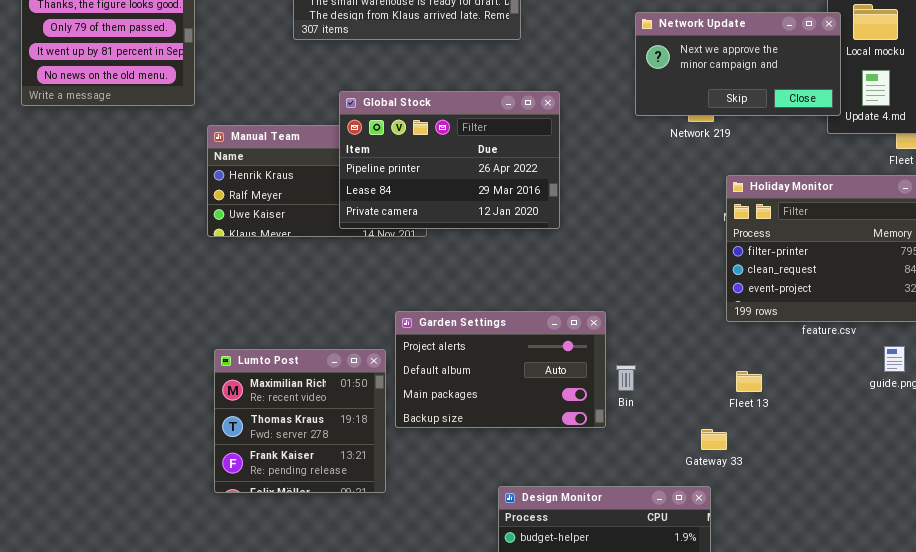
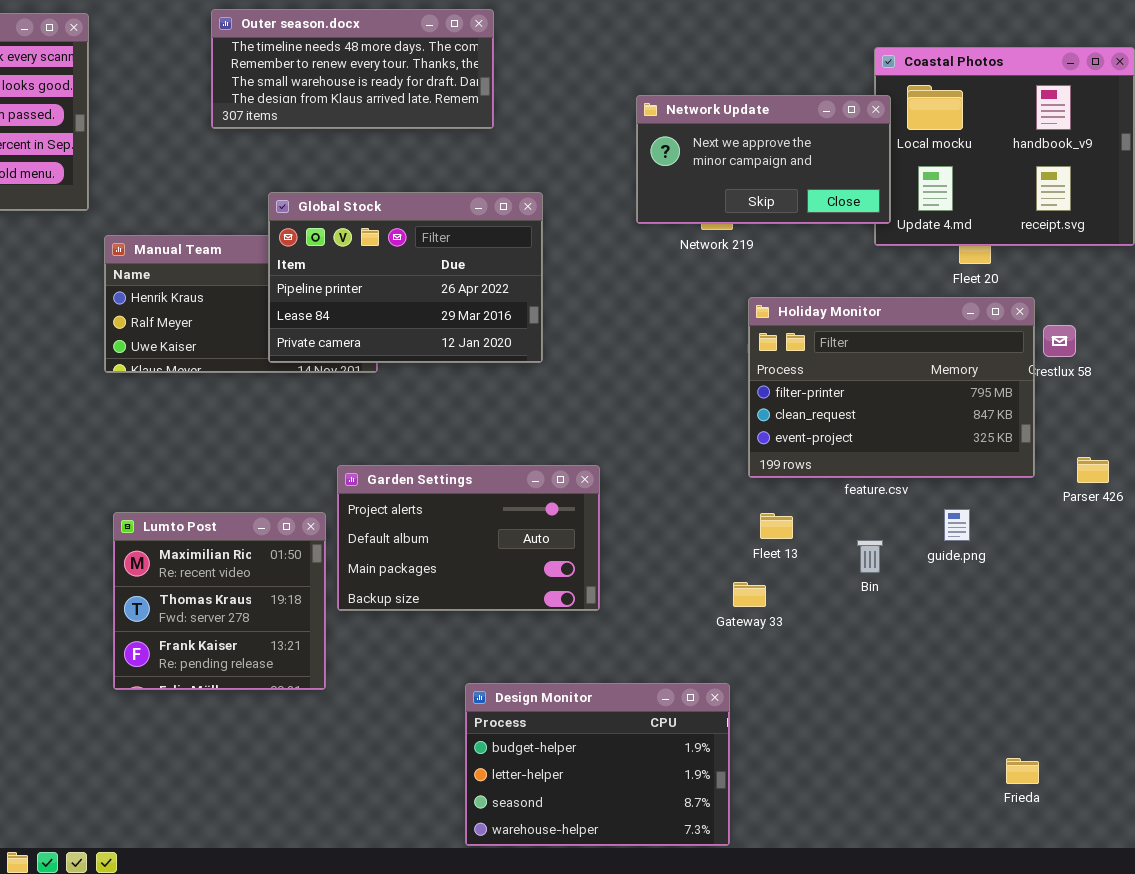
Bin: [616,365,636,391] -> [857,540,883,573], moved
Fleet 13: [736,371,762,392] -> [760,513,793,539], moved
Gateway 33: [701,429,727,450] -> [733,582,766,607], moved

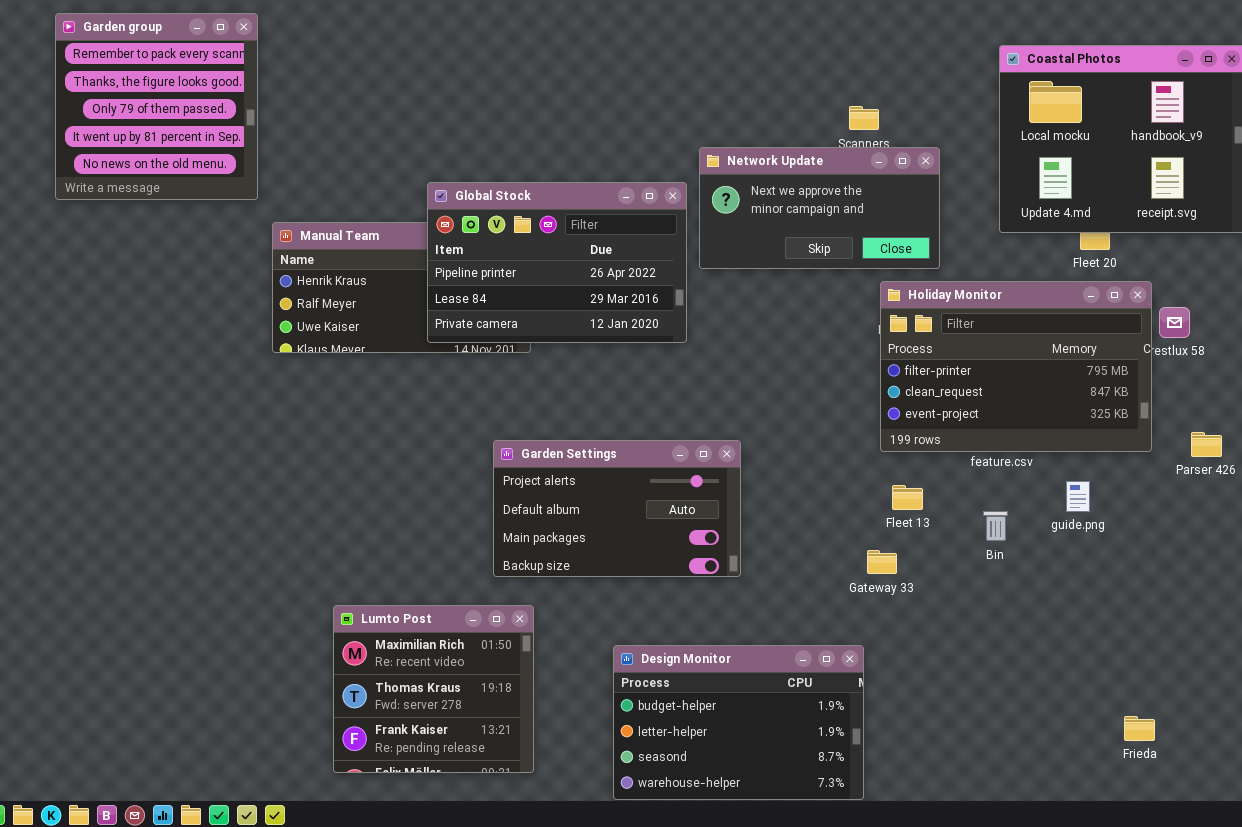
Outer season.docx: [211,9,494,129] -> none, closed
Network Update: [636,95,891,224] -> [699,147,940,269], moved
Lumto Post: [113,512,326,690] -> [333,605,534,773], moved

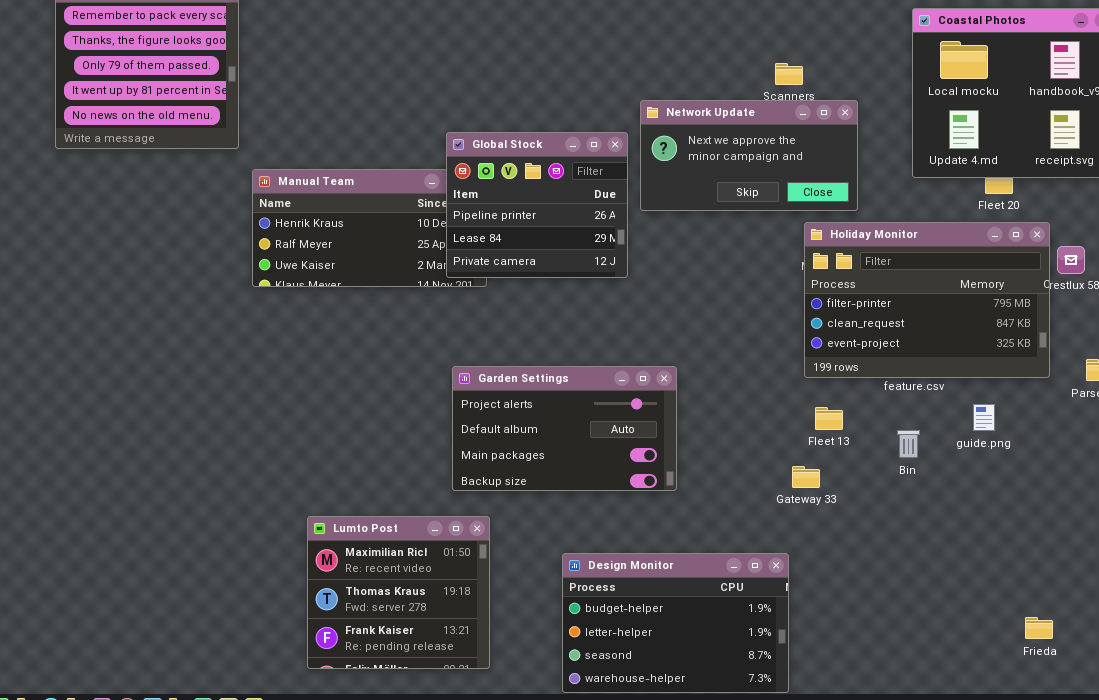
Global Stock: [427,182,687,343] -> [446,132,628,278], resized

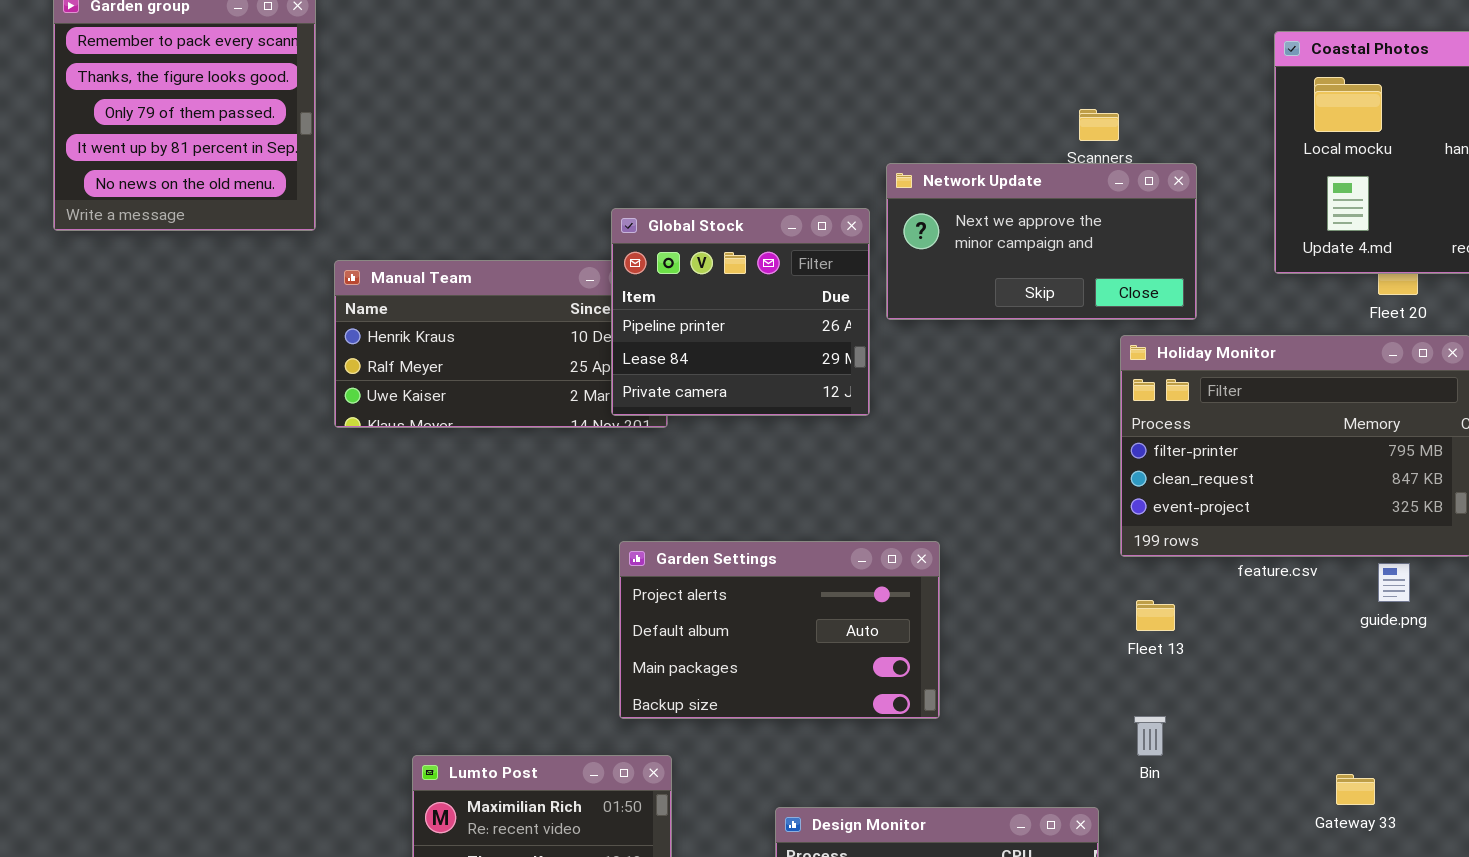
guide.png: [973,404,995,431] -> [1378,563,1410,602], moved
Bin: [897,430,920,458] -> [1134,716,1166,756], moved
Gateway 33: [792,466,820,488] -> [1336,774,1375,805], moved

